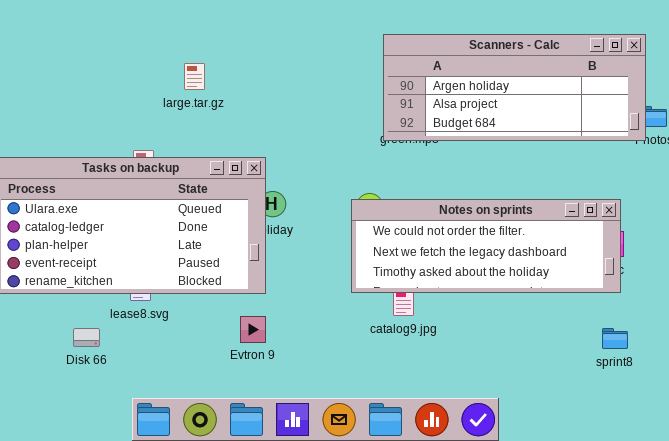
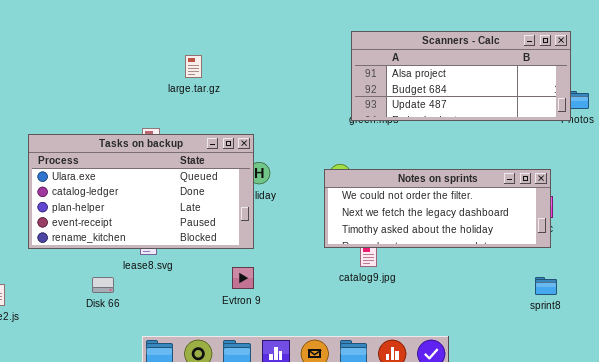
Scanners - Calc: [383,34,646,141] -> [351,31,571,121], scrolled down 1 row

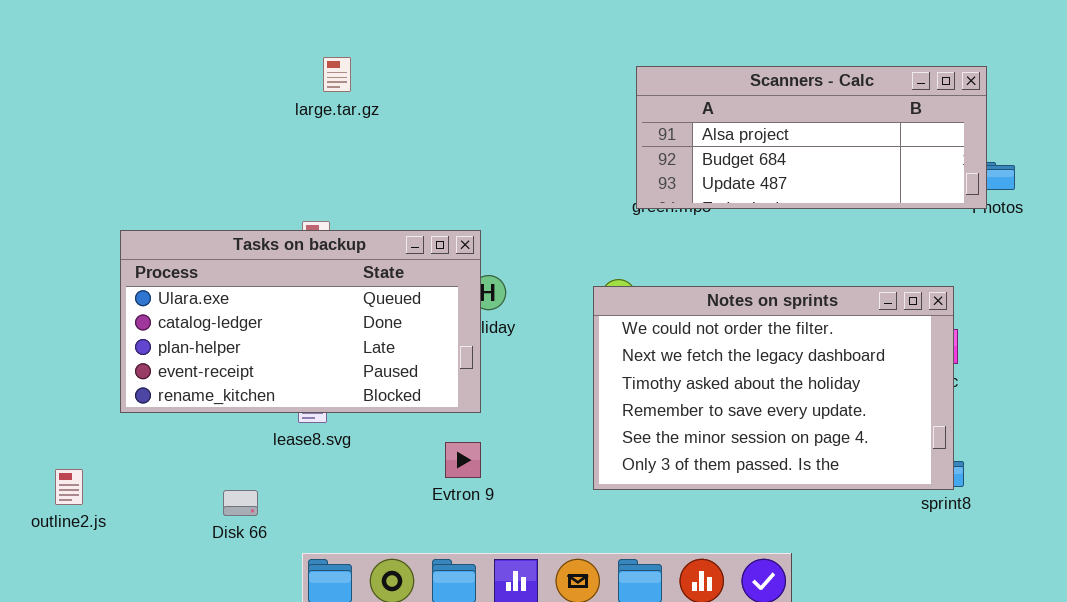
large.tar.gz: [185,55,202,78] -> [323,57,351,92], moved
Notes on sprints: [324,169,551,248] -> [593,286,954,490], resized
Disk 66: [92,277,114,293] -> [223,490,258,516], moved

